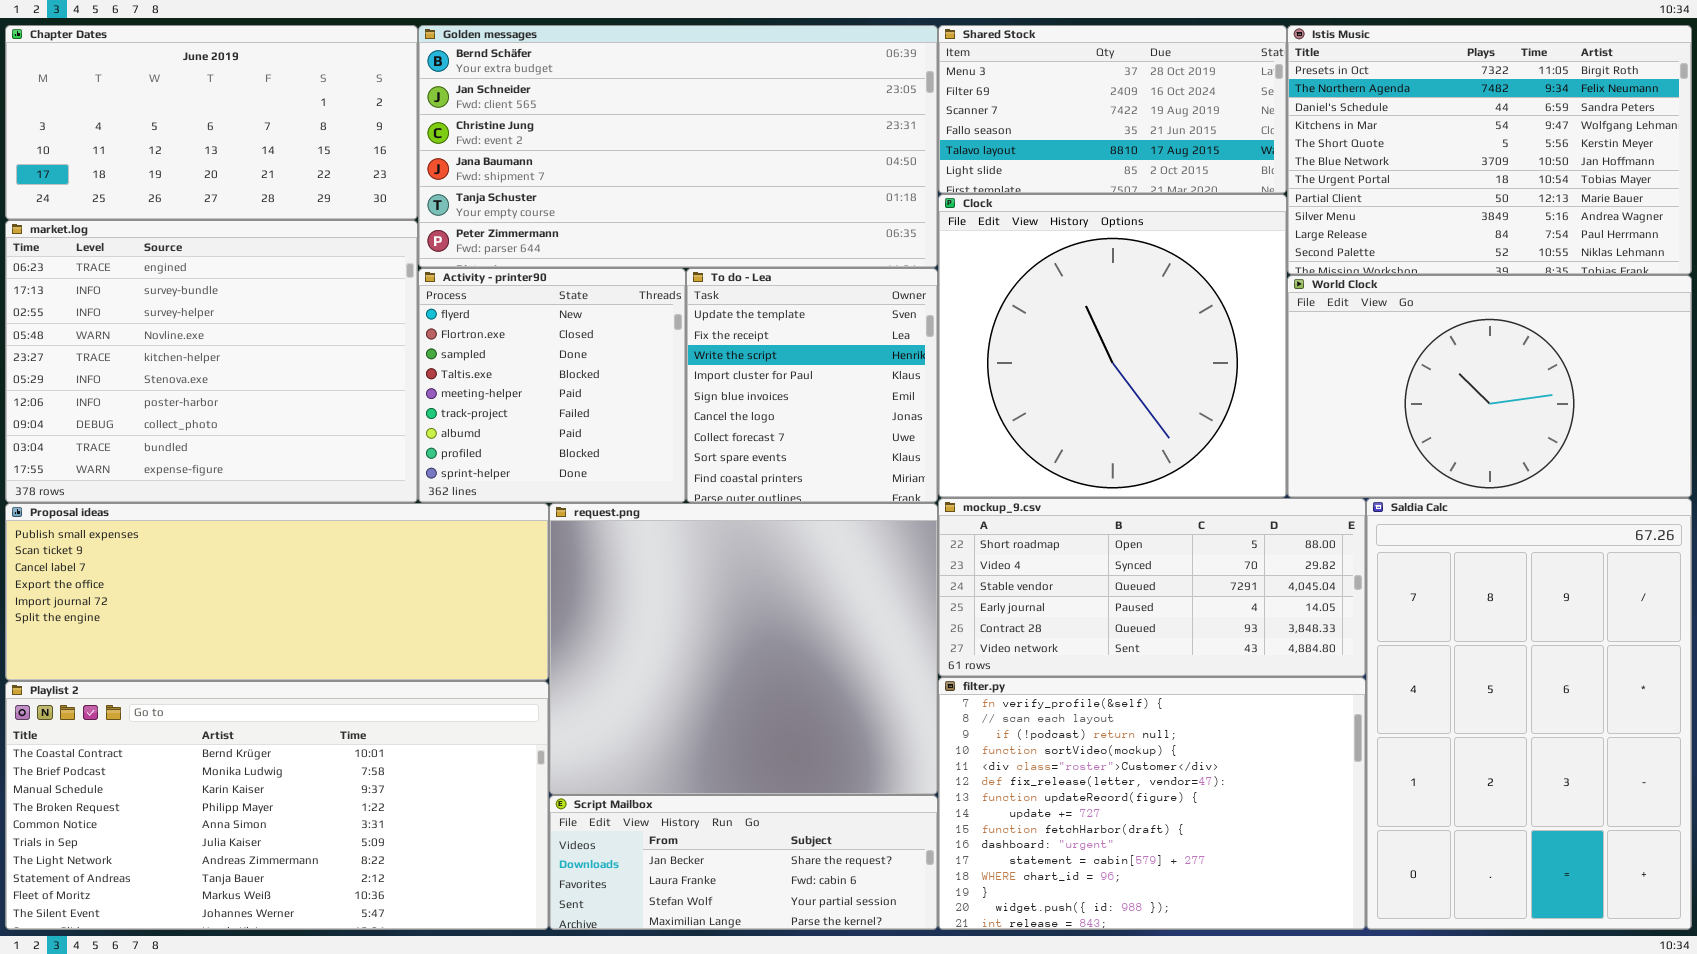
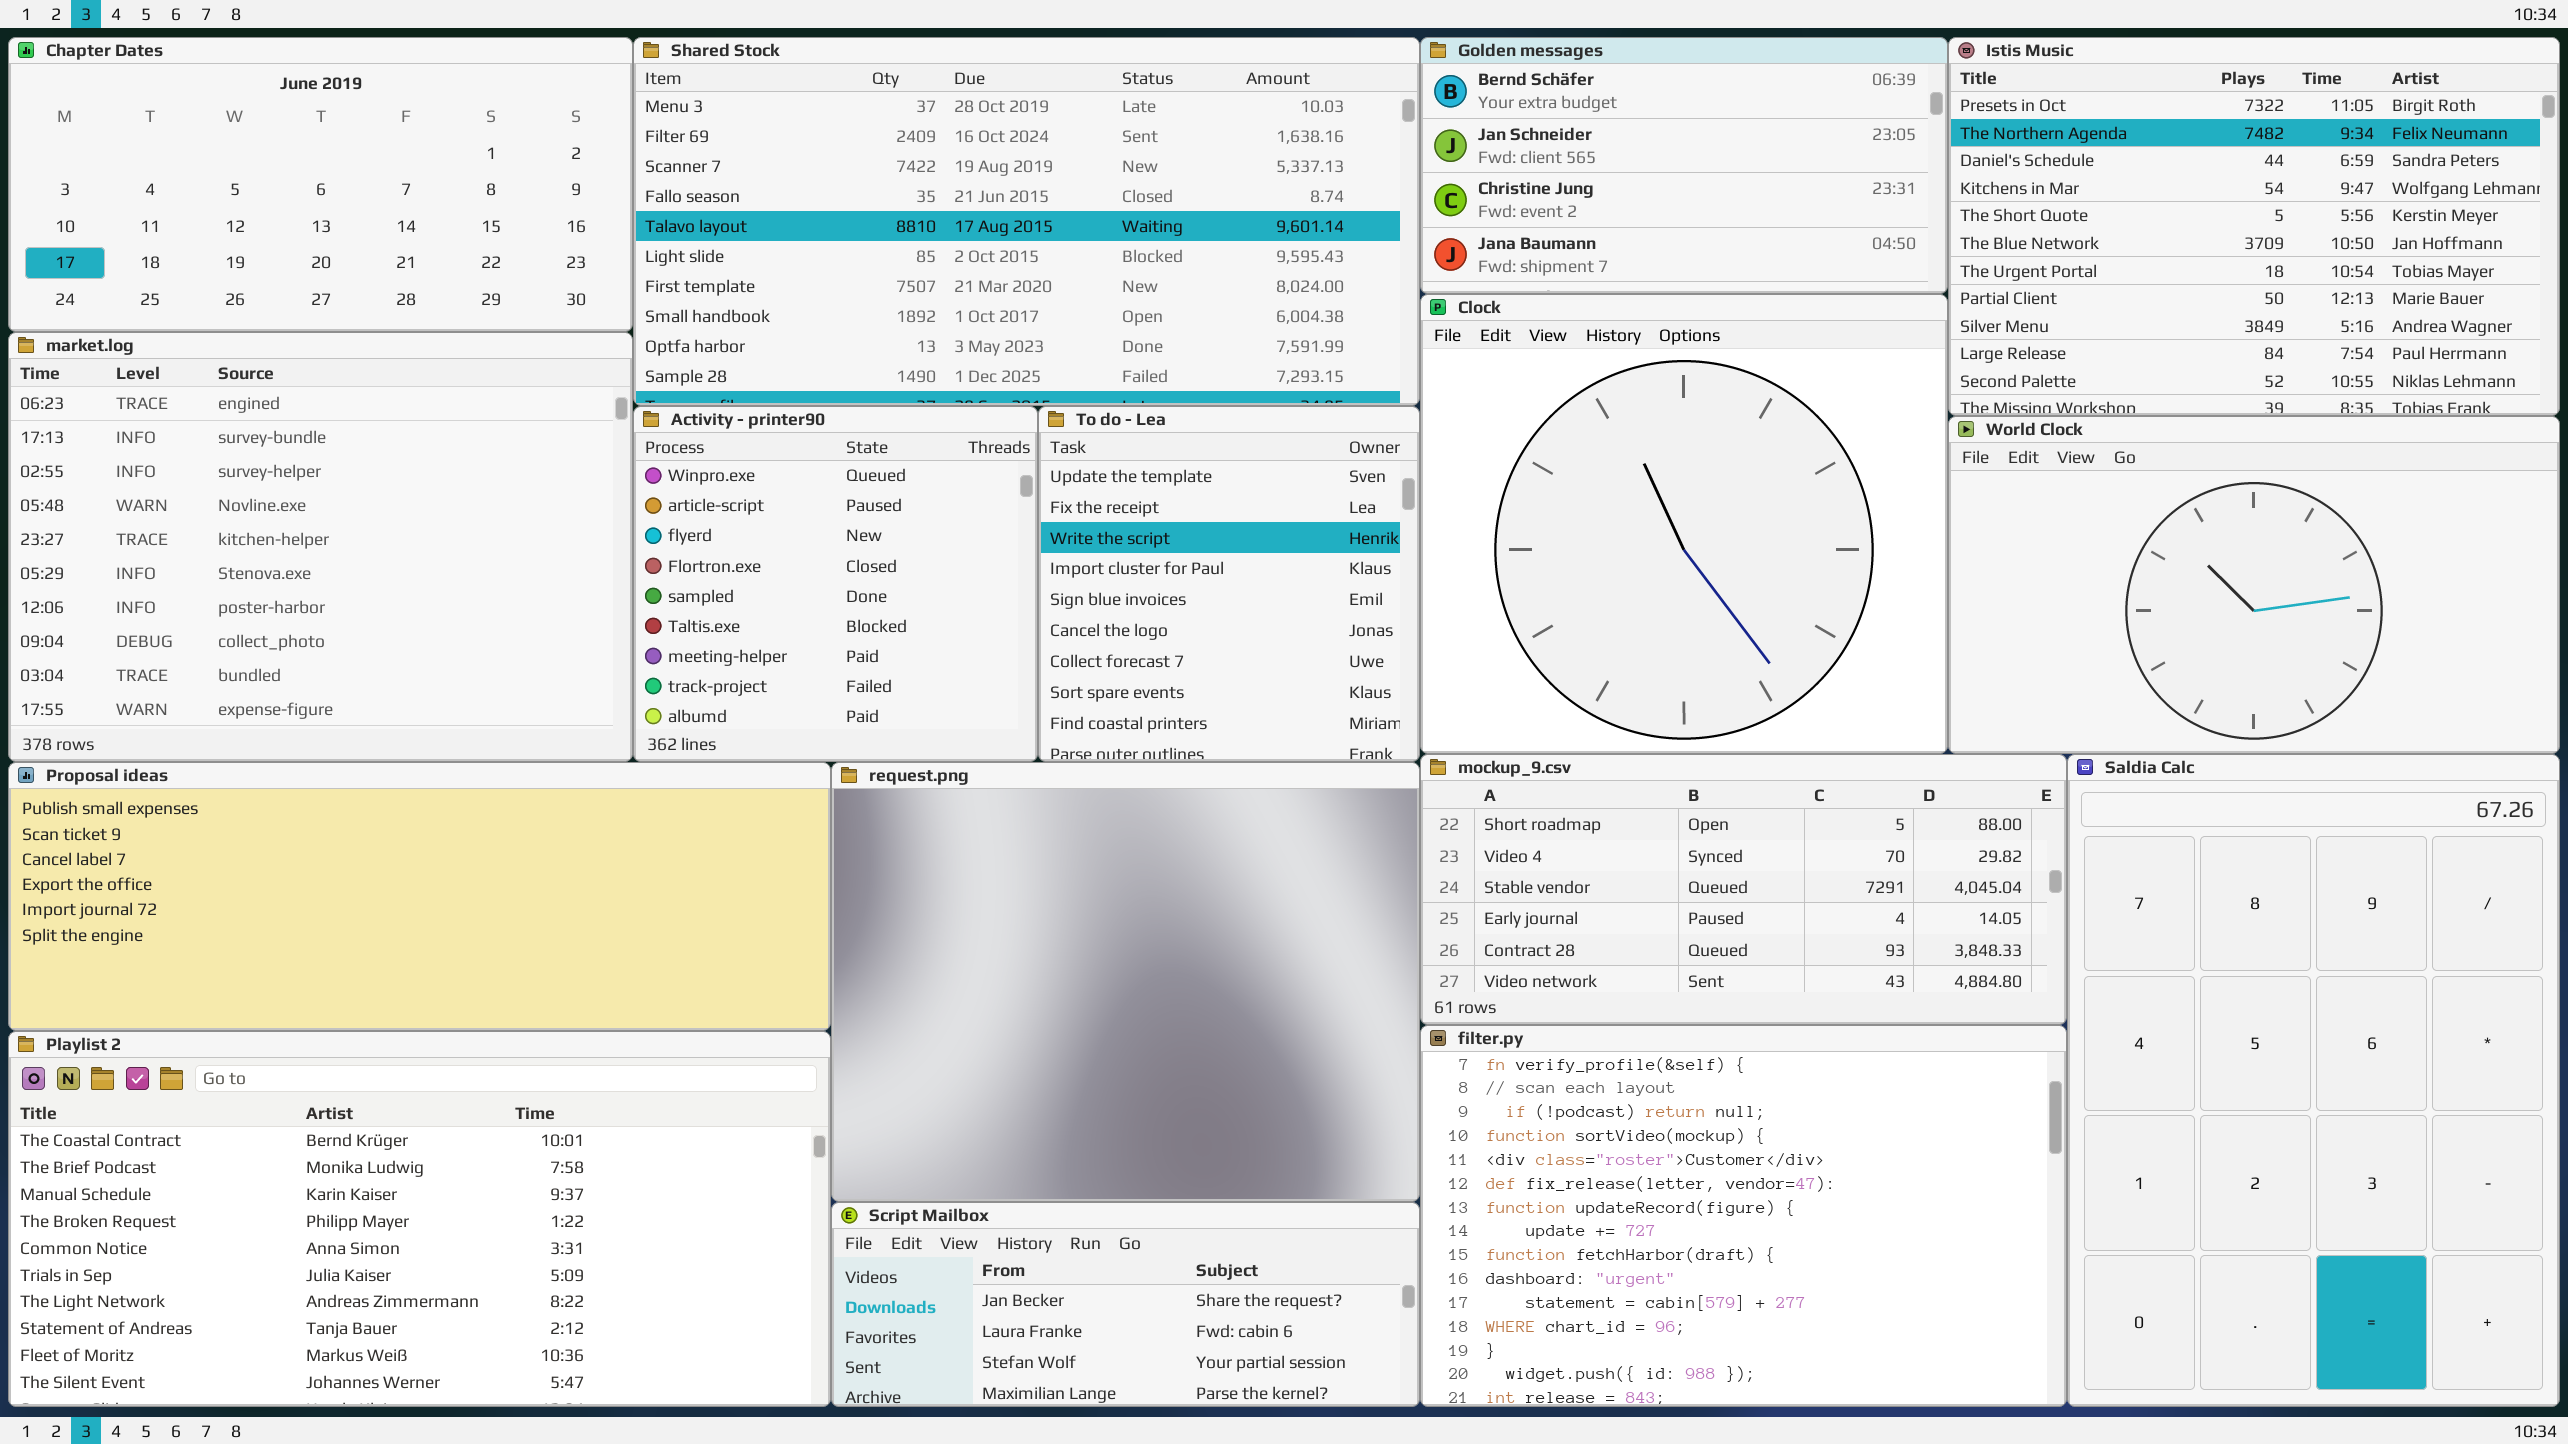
Golden messages: [418,25,938,268] -> [1420,37,1948,294], moved, resized
Shared Stock: [938,25,1287,194] -> [633,37,1420,406], moved, resized
Activity - printer90: [418,268,686,503] -> [633,406,1038,762], scrolled up 2 rows

